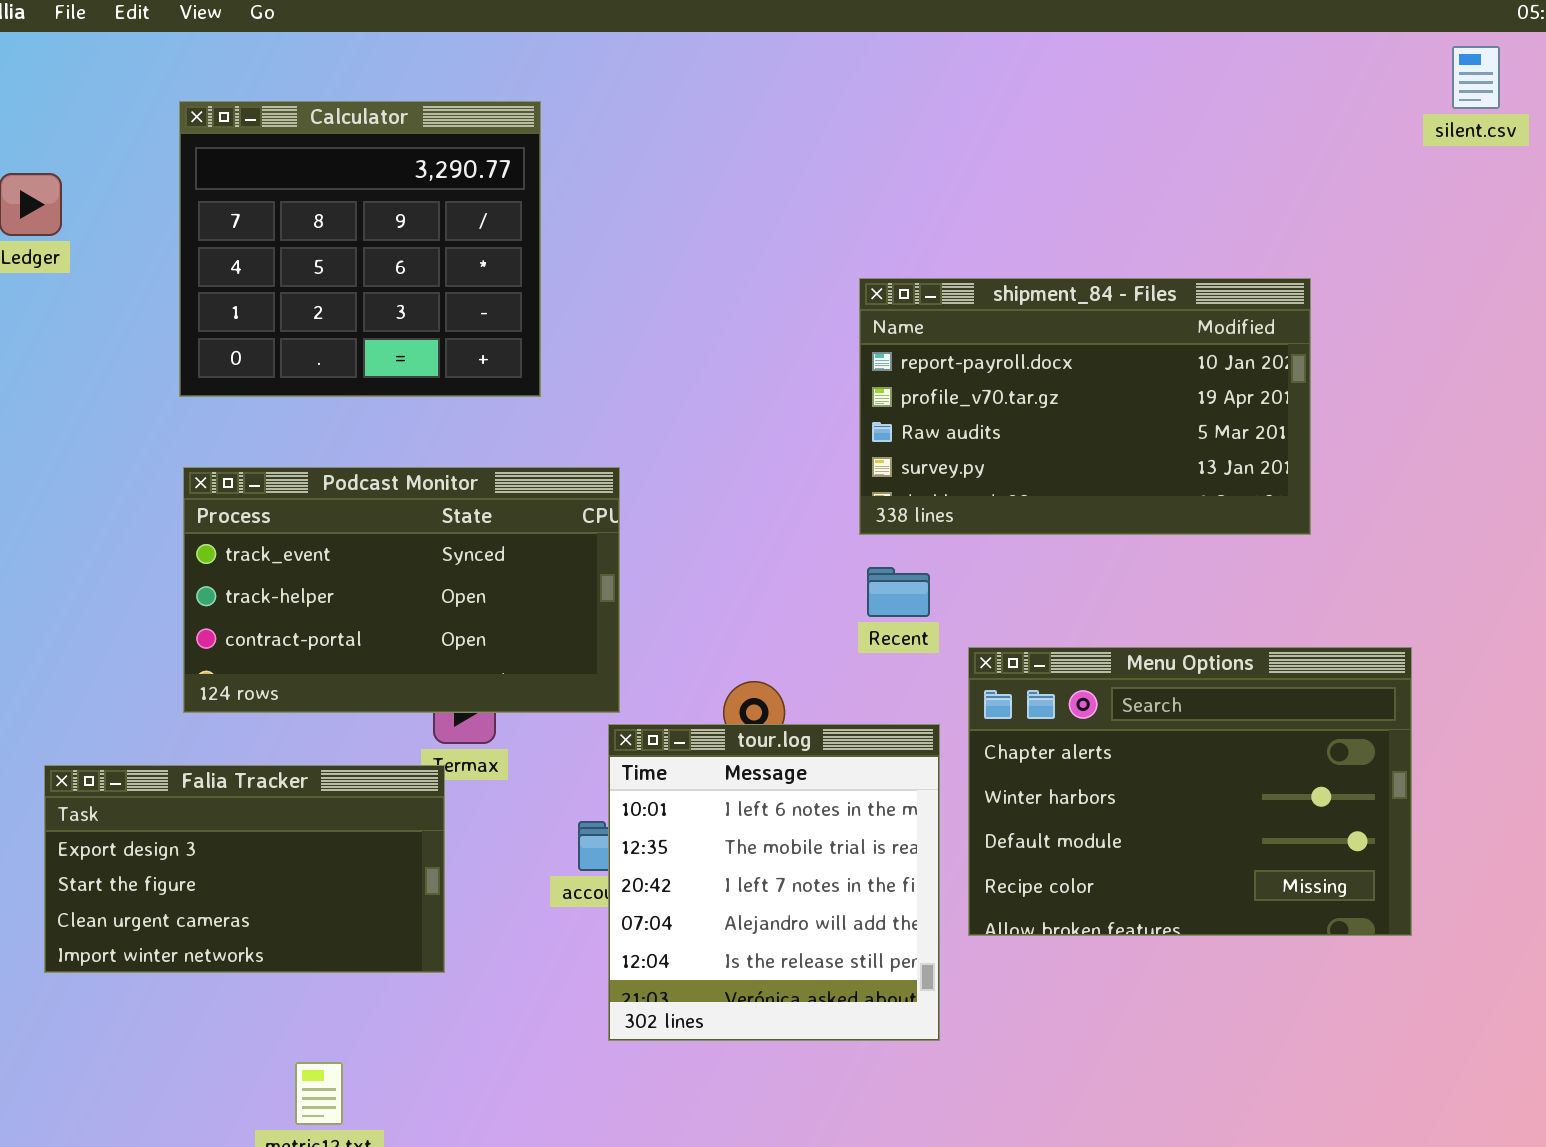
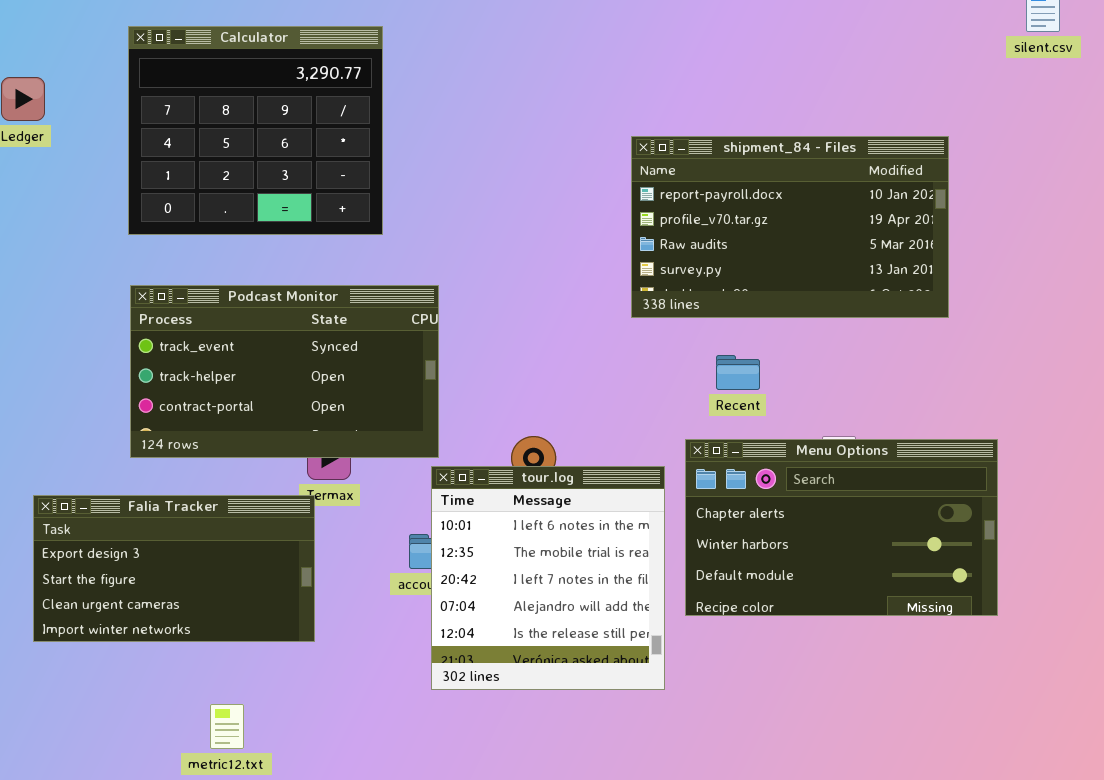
shipment_84 - Files: [859,278,1311,535] -> [631,136,949,318], moved
Recent: [867,567,930,617] -> [716,355,760,390], moved
Menu Options: [968,647,1412,936] -> [685,439,998,616], resized

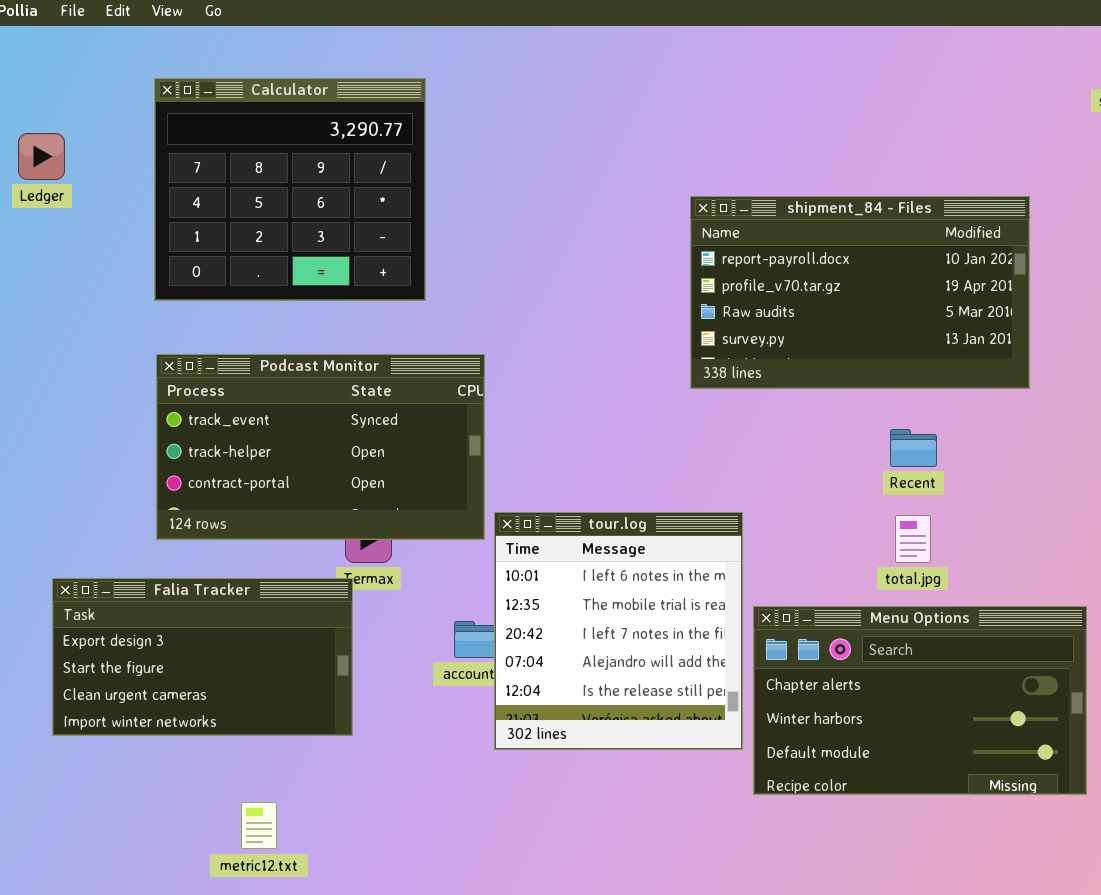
Recent: [716,355,760,390] -> [890,429,937,467], moved
Menu Options: [685,439,998,616] -> [753,606,1087,795], moved
tour.log: [431,466,665,690] -> [494,512,743,750], moved

